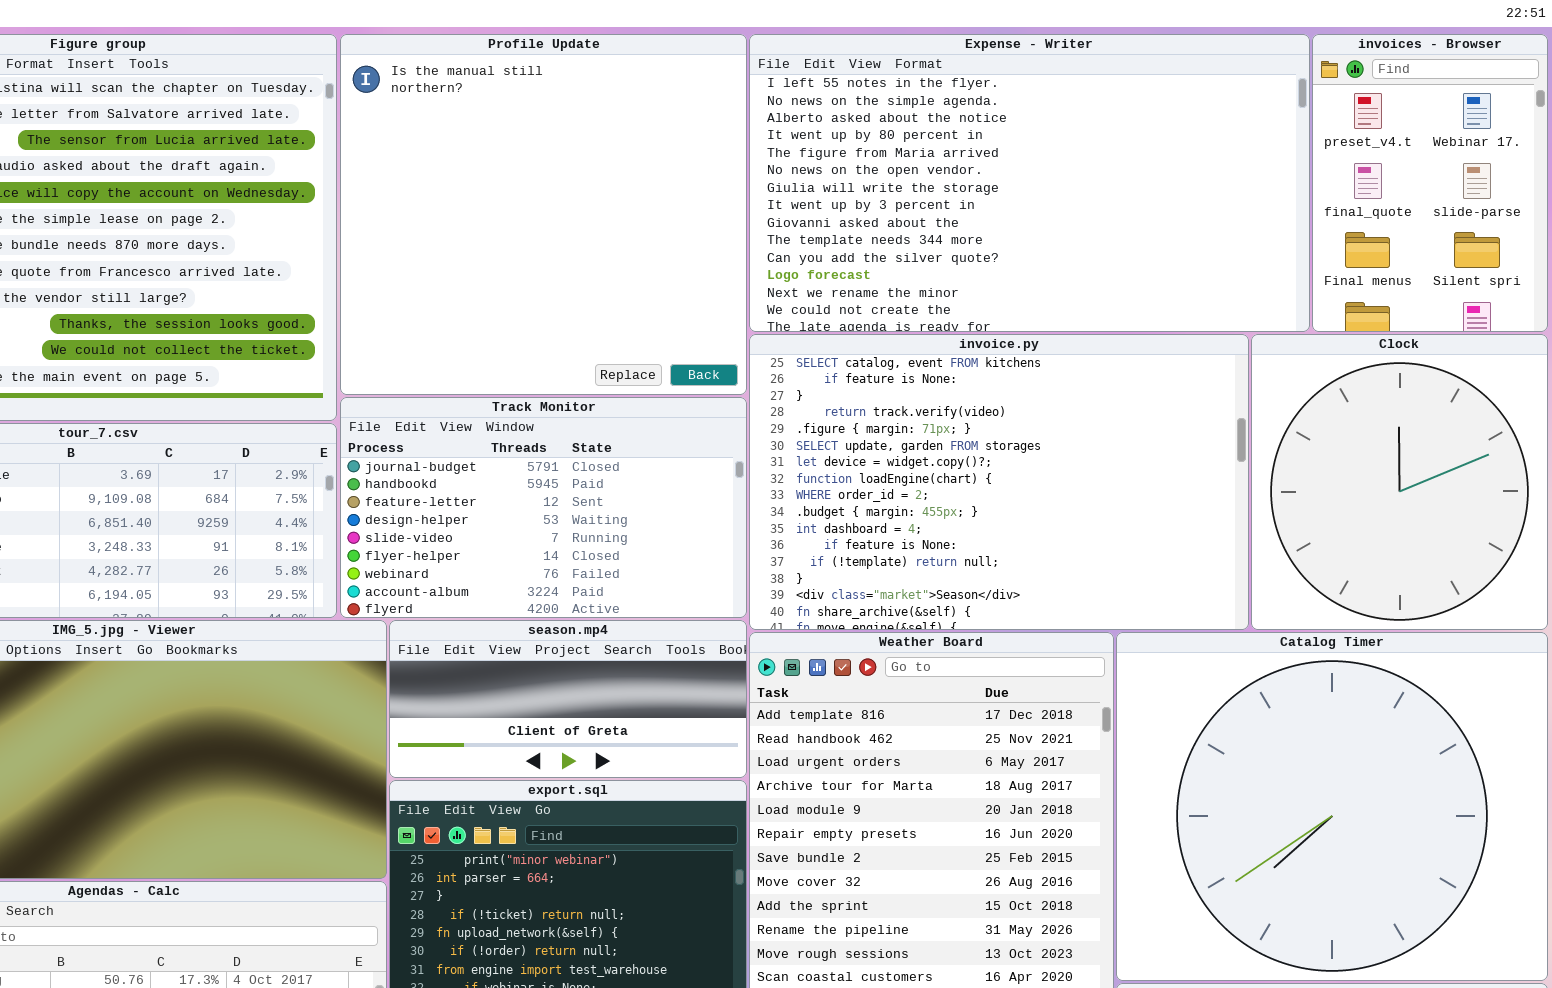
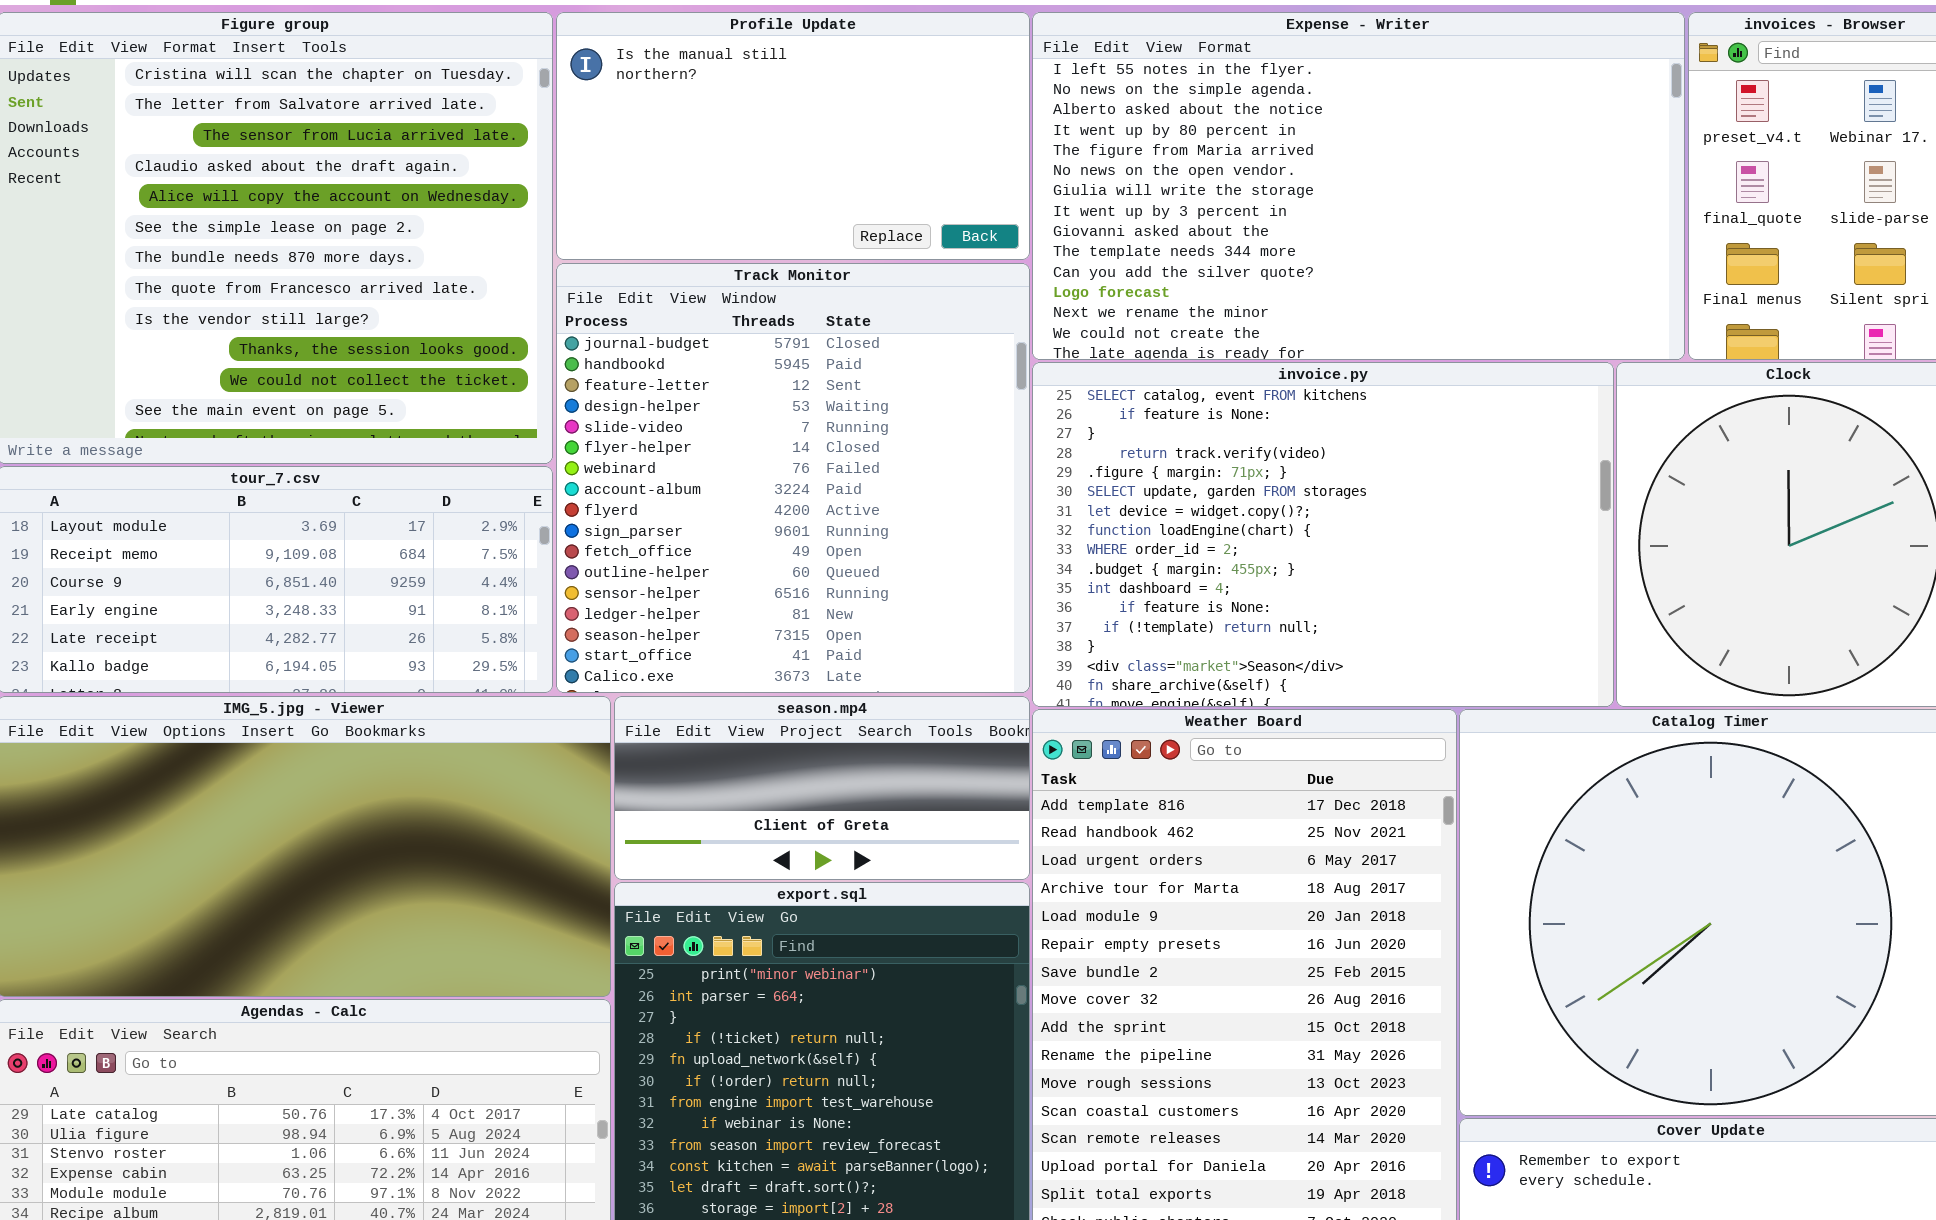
Profile Update: [340,34,747,395] -> [556,12,1030,260], resized
Track Monitor: [340,397,747,618] -> [556,263,1030,693], resized

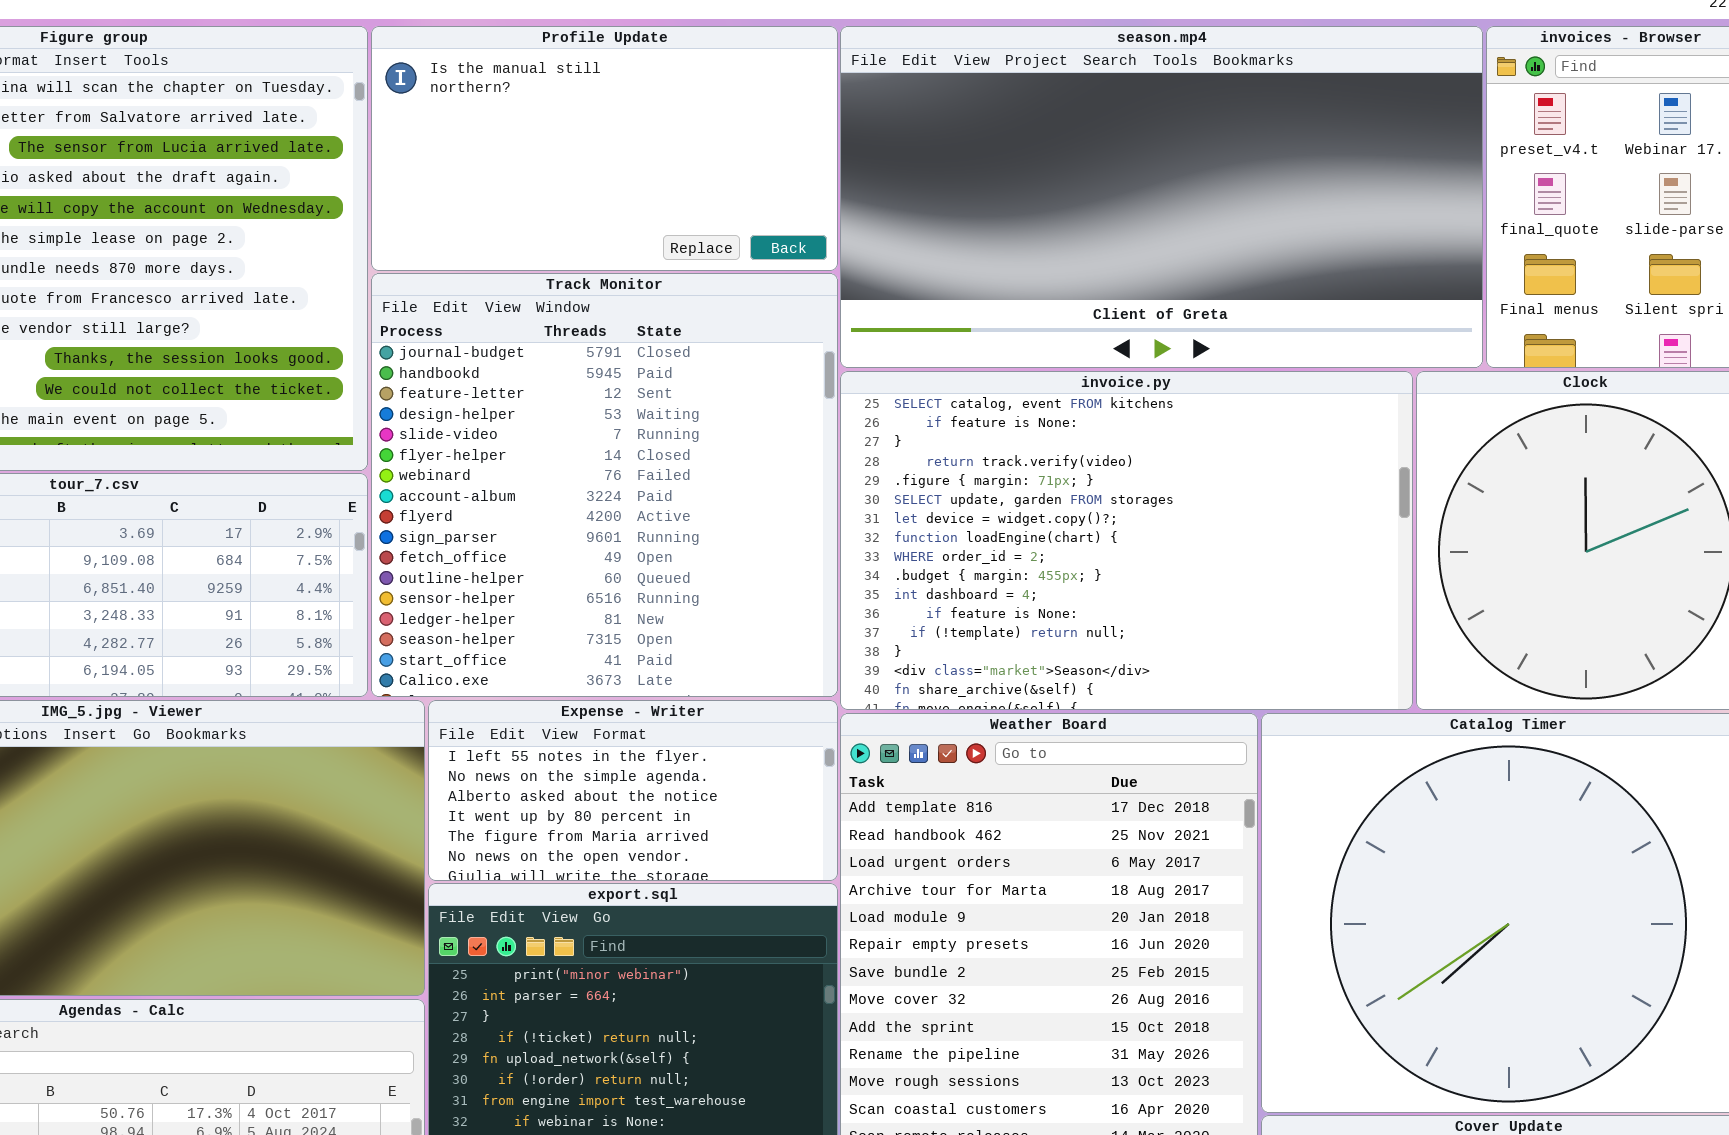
Expense - Writer: [1032,12,1685,360] -> [428,700,838,881], moved, resized
season.mp4: [614,696,1030,880] -> [840,26,1483,368], moved, resized

